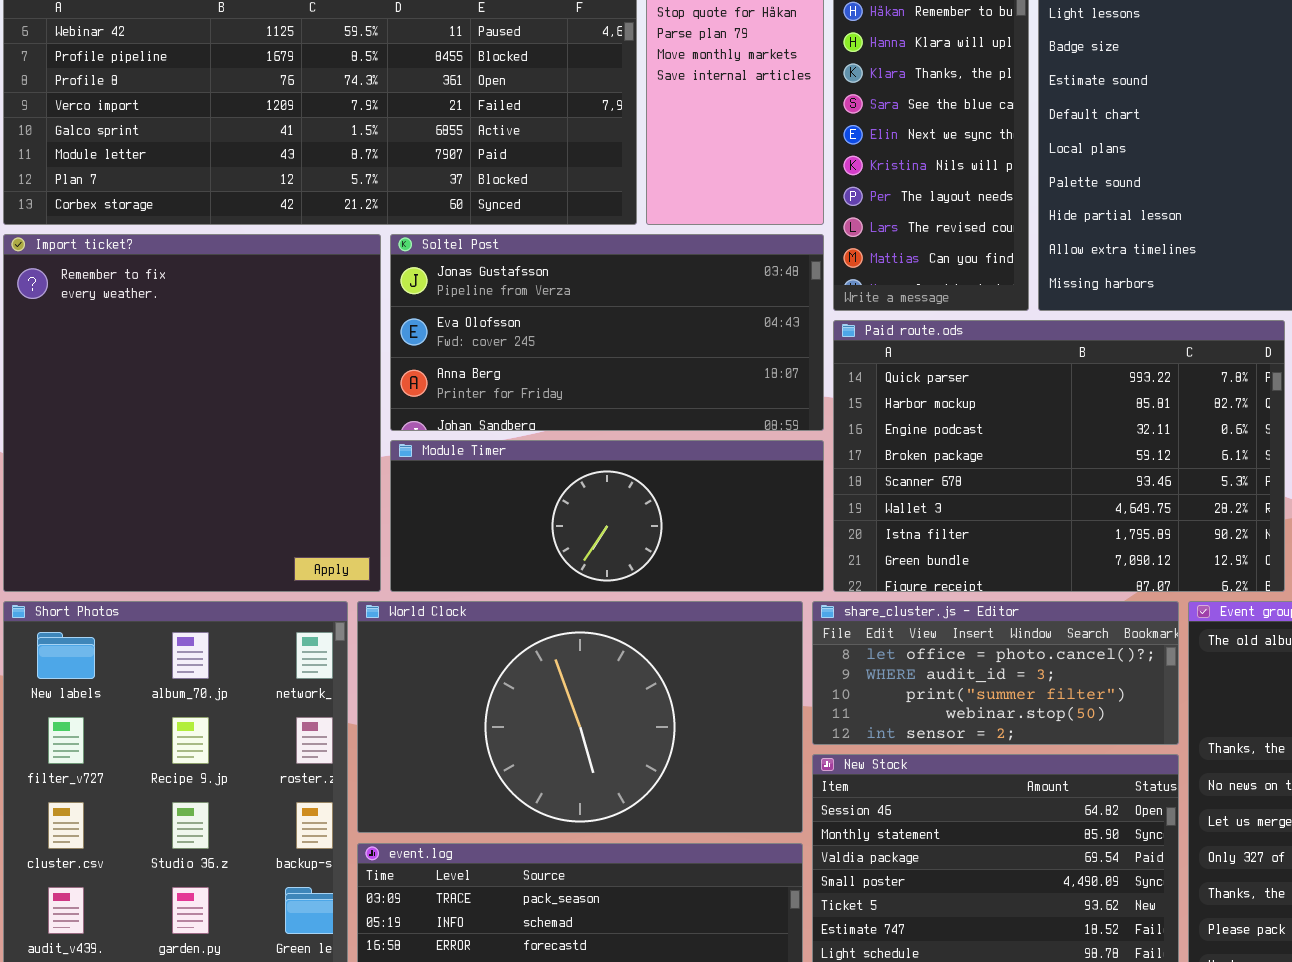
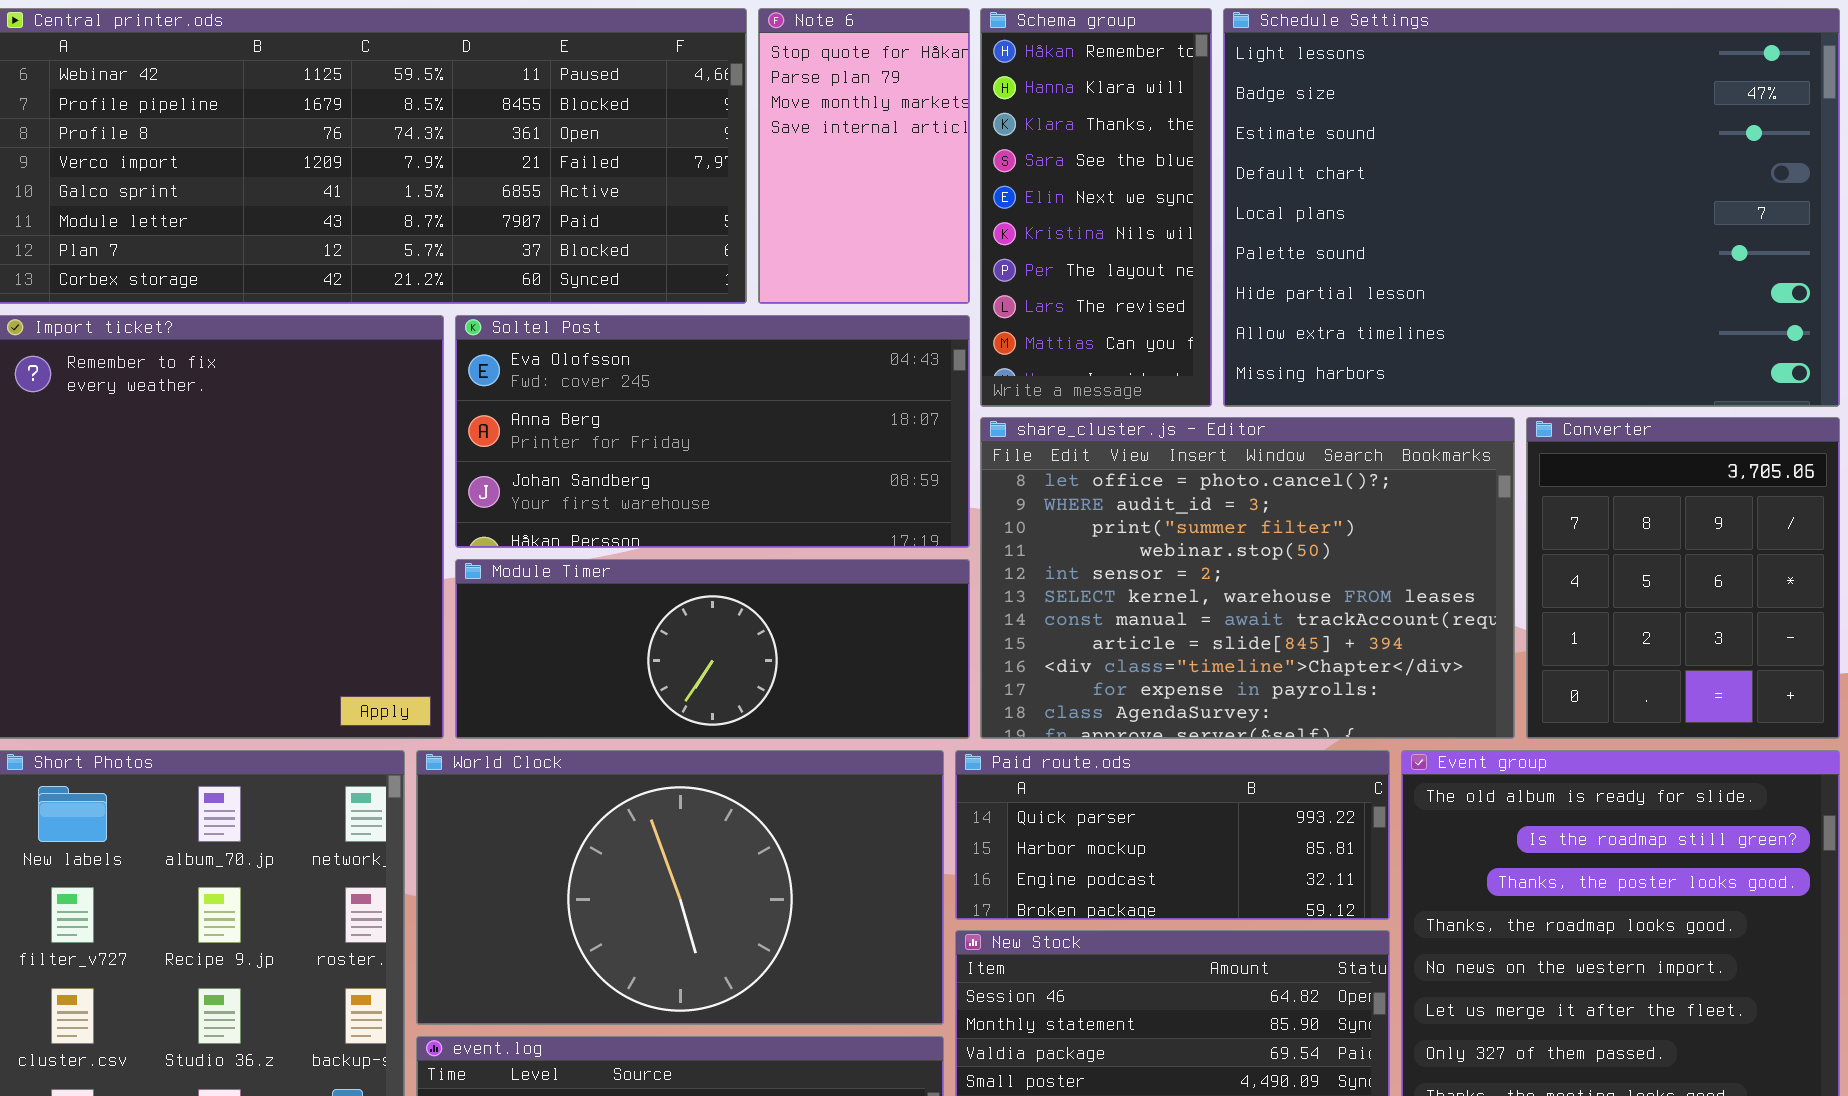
Soltel Post: [390,234,824,431] -> [455,315,970,548], scrolled down 1 row
Paid route.ods: [833,320,1285,592] -> [955,750,1390,920], moved, resized
share_cluster.js - Editor: [812,601,1179,745] -> [980,417,1515,739], moved, resized

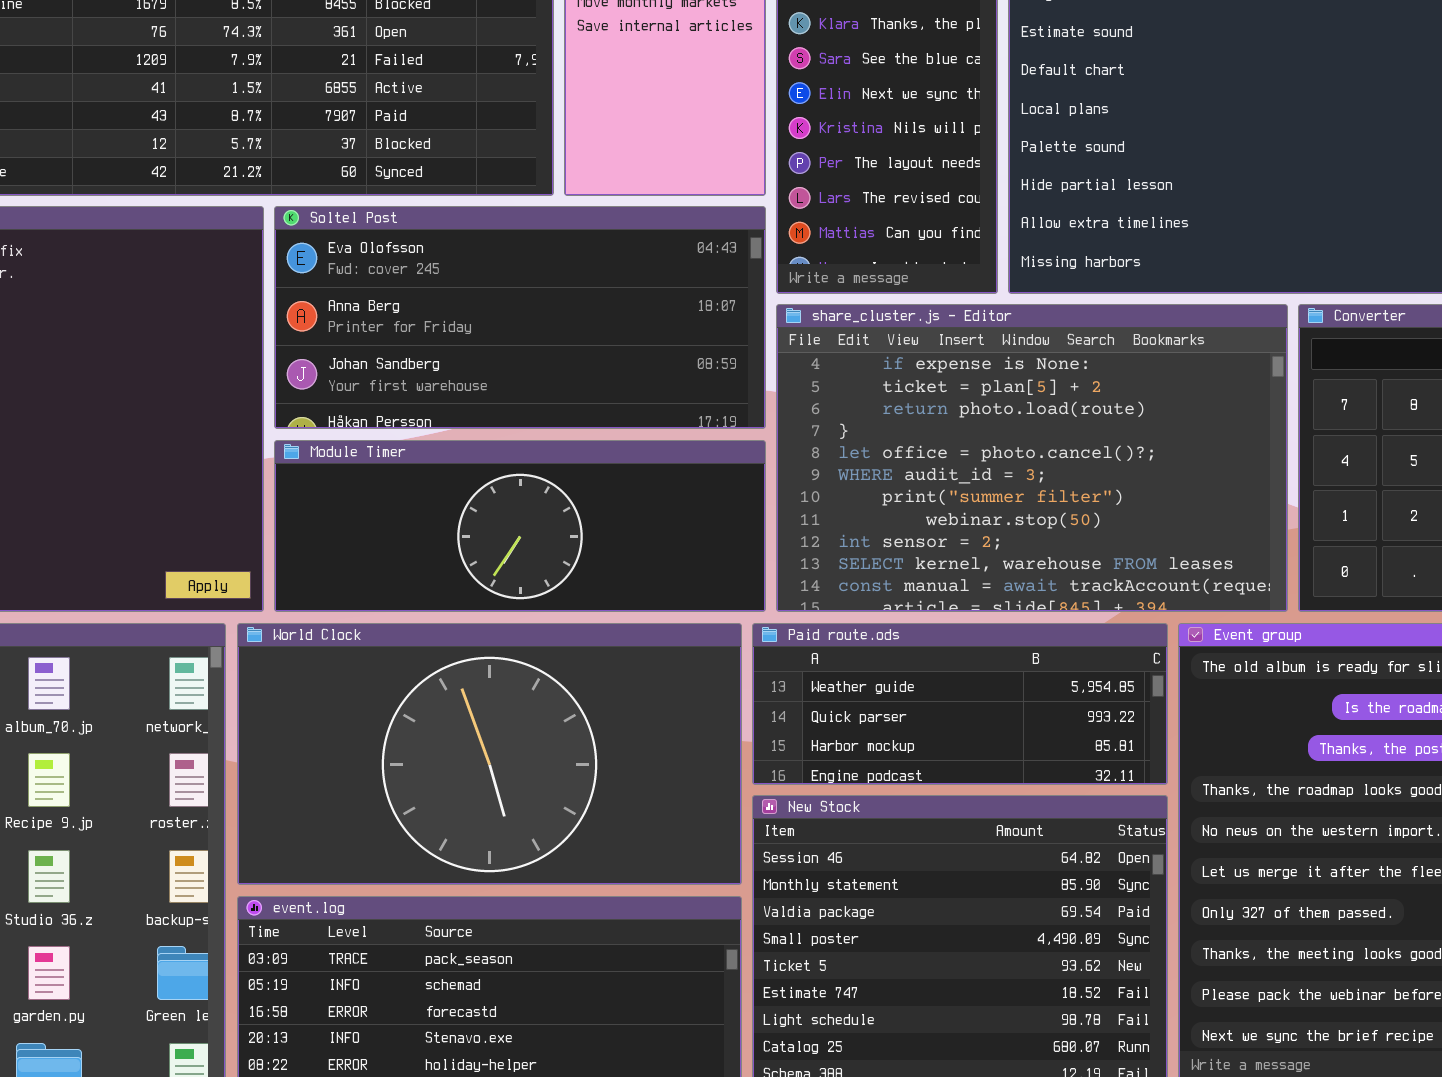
share_cluster.js - Editor: [980,417,1515,739] -> [776,304,1288,612], scrolled up 4 rows
Paid route.ods: [955,750,1390,920] -> [752,623,1168,785], scrolled up 1 row

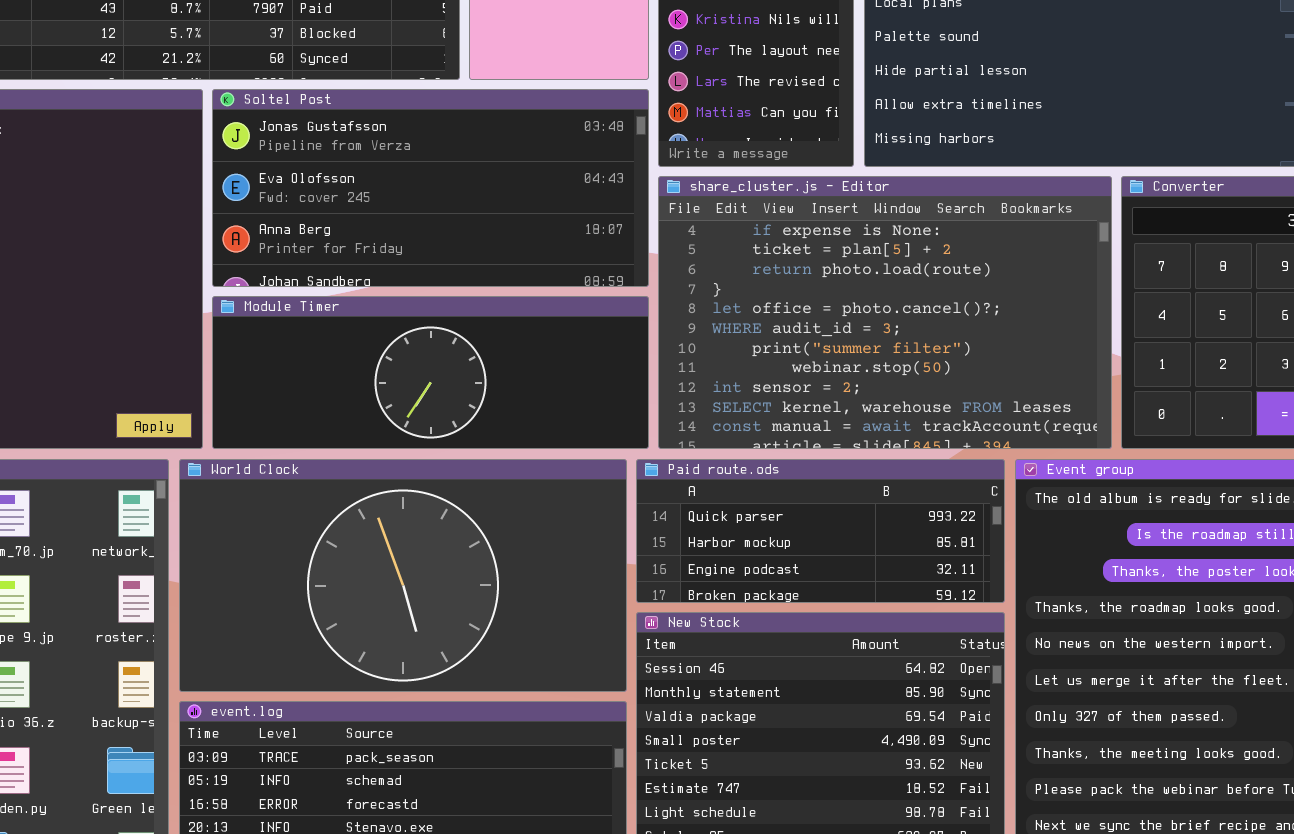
Soltel Post: [274,206,766,429] -> [212,89,649,287], scrolled up 1 row
Paid route.ods: [752,623,1168,785] -> [636,459,1005,603], scrolled down 1 row

